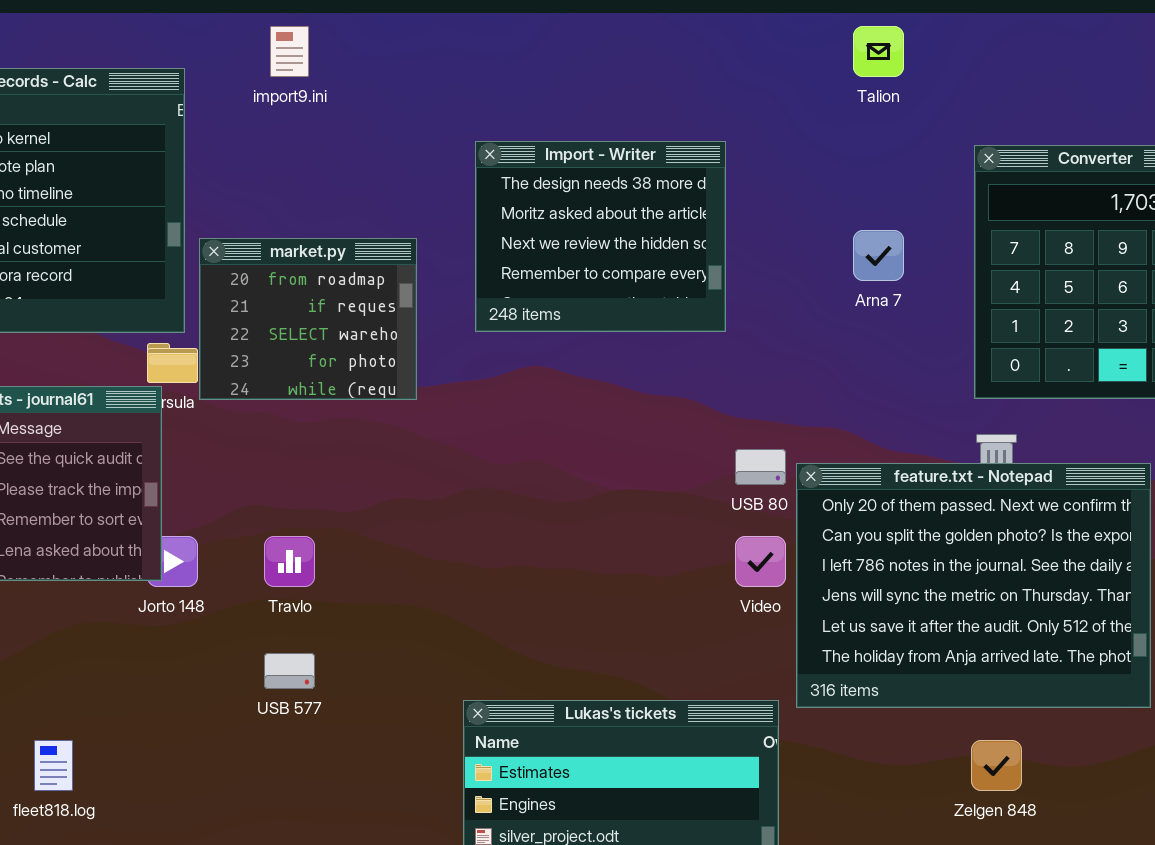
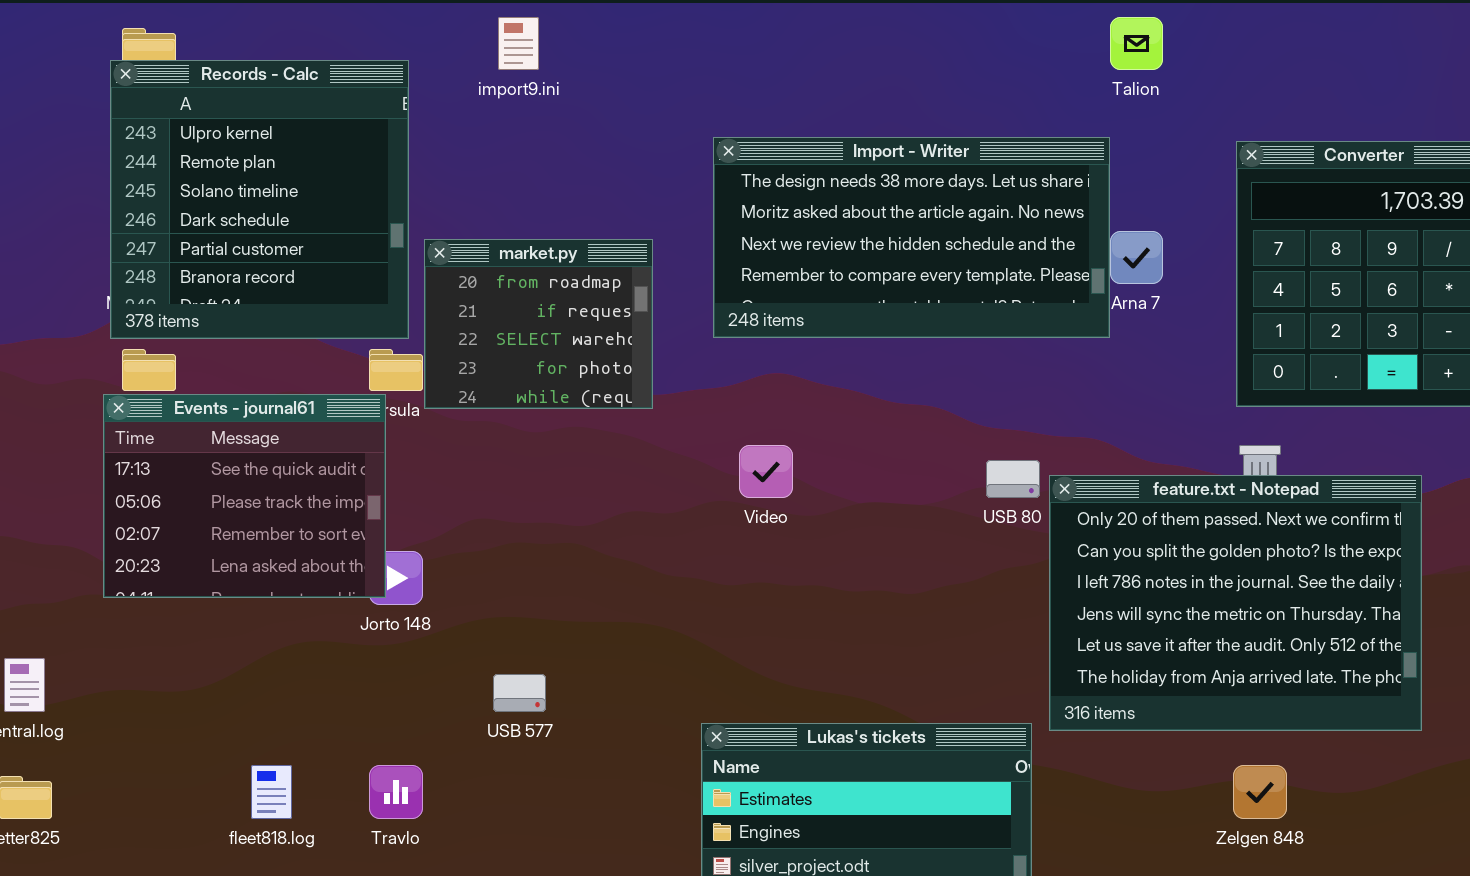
Import - Writer: [475,141,726,332] -> [713,137,1110,338], resized
Travlo: [264,536,315,587] -> [369,765,423,819], moved
Video: [735,536,786,587] -> [739,445,793,498], moved

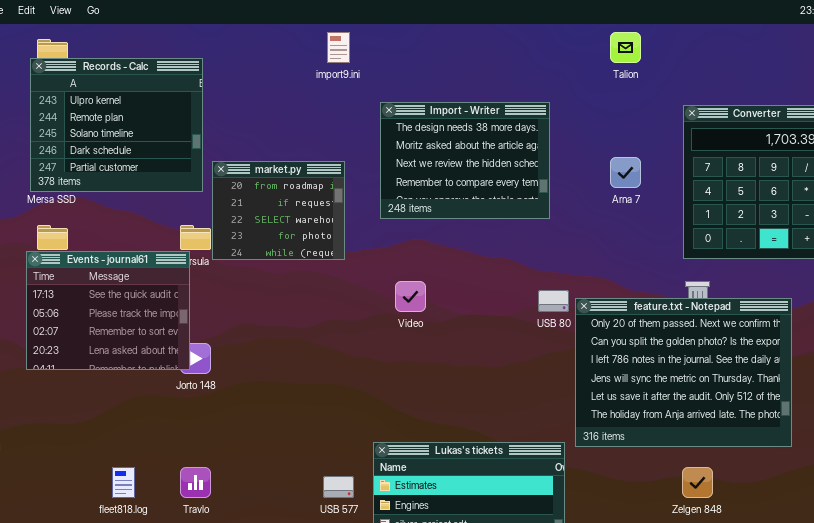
import9.ini: [498,17,539,70] -> [327,32,350,63], moved
Records - Calc: [110,60,409,339] -> [30,58,203,192], resized
Import - Writer: [713,137,1110,338] -> [380,102,550,219], resized
USB 577: [493,674,546,712] -> [323,476,354,498], moved

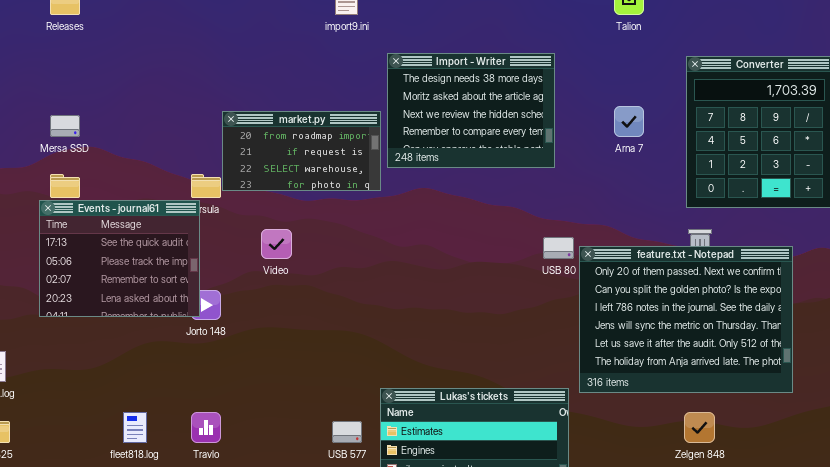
Records - Calc: [30,58,203,192] -> none, closed
market.py: [212,161,345,260] -> [222,111,381,191], resized
Video: [395,281,426,312] -> [261,229,292,259], moved

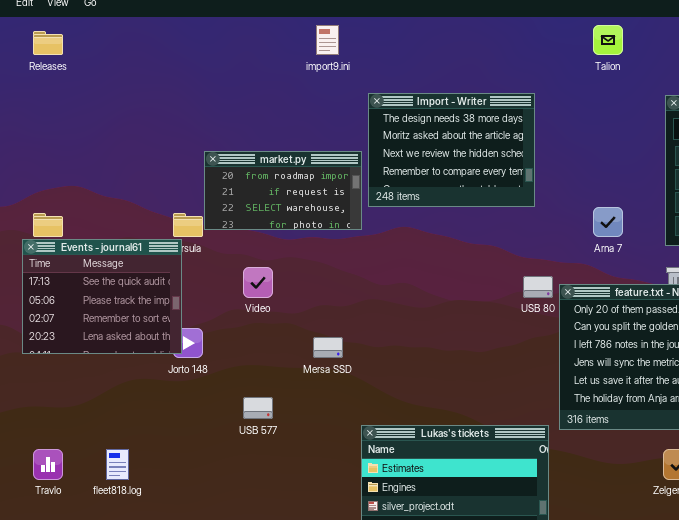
Arna 7: [614,106,644,137] -> [593,207,623,237], moved
Mersa SSD: [50,115,80,137] -> [313,337,343,358], moved
Travlo: [191,412,221,443] -> [33,449,63,480], moved
USB 577: [332,421,362,443] -> [243,397,273,419], moved

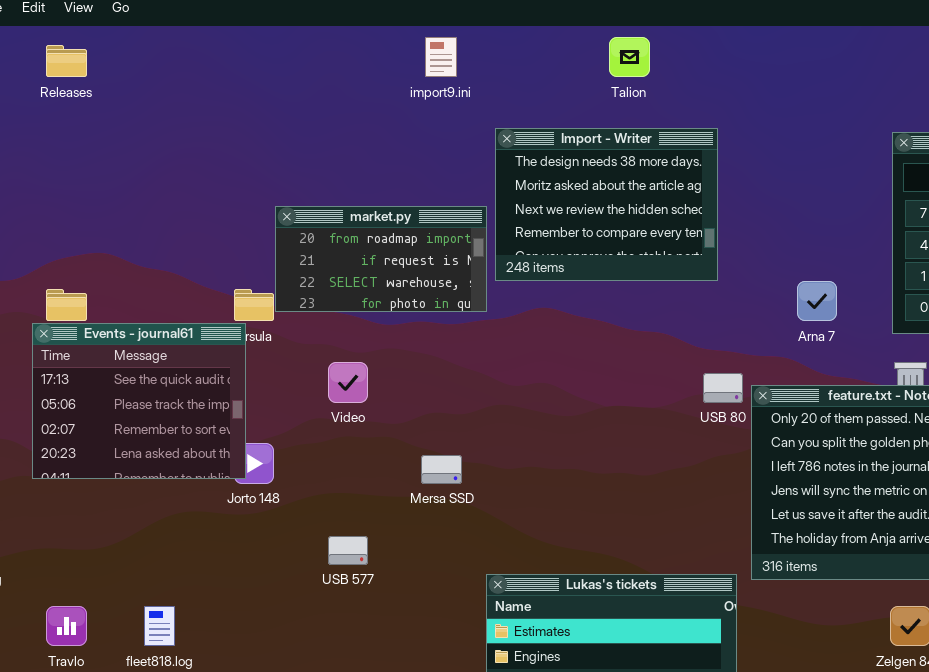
Talion: [593,25,623,55] -> [609,37,650,77], moved

